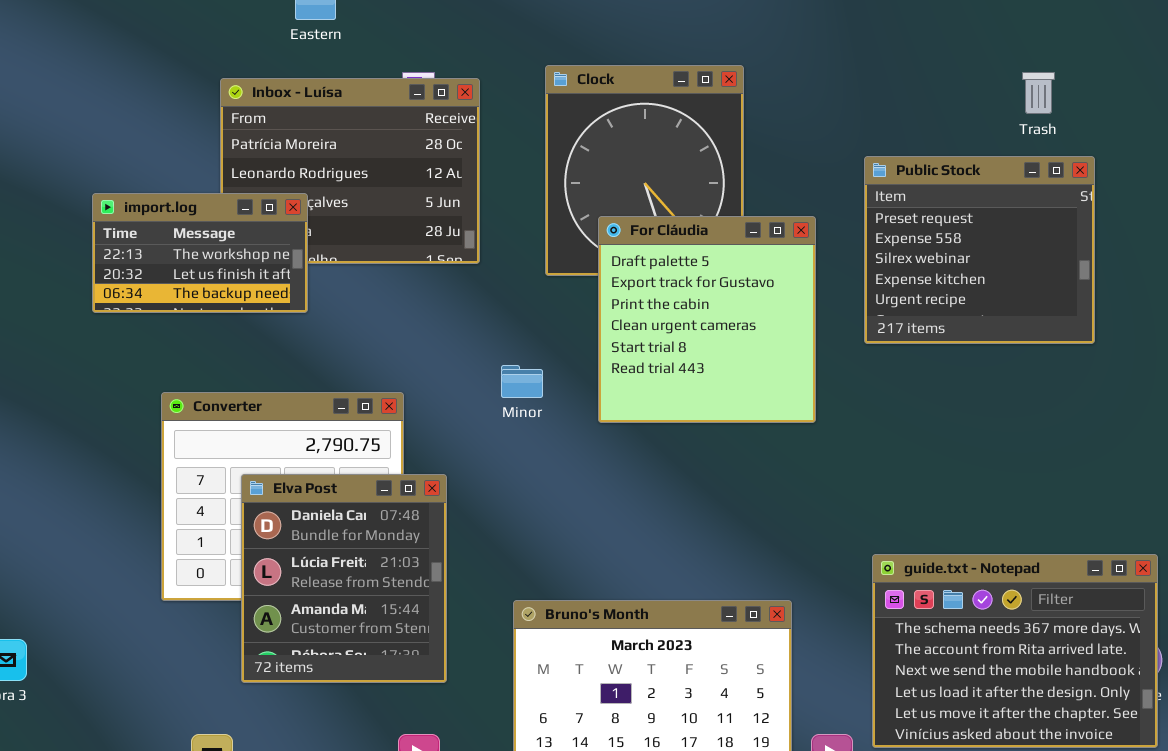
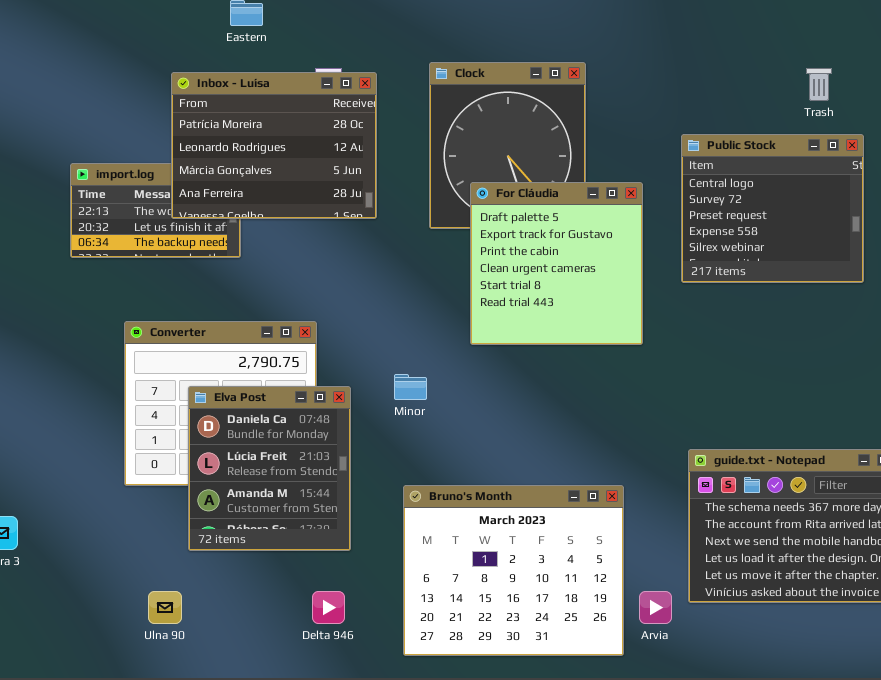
Inbox - Luísa: [220,78,480,264] -> [171,72,377,219], raised
Public Stock: [864,156,1095,344] -> [681,134,864,283], scrolled up 2 rows
Minor: [501,365,543,398] -> [394,374,427,400], moved

